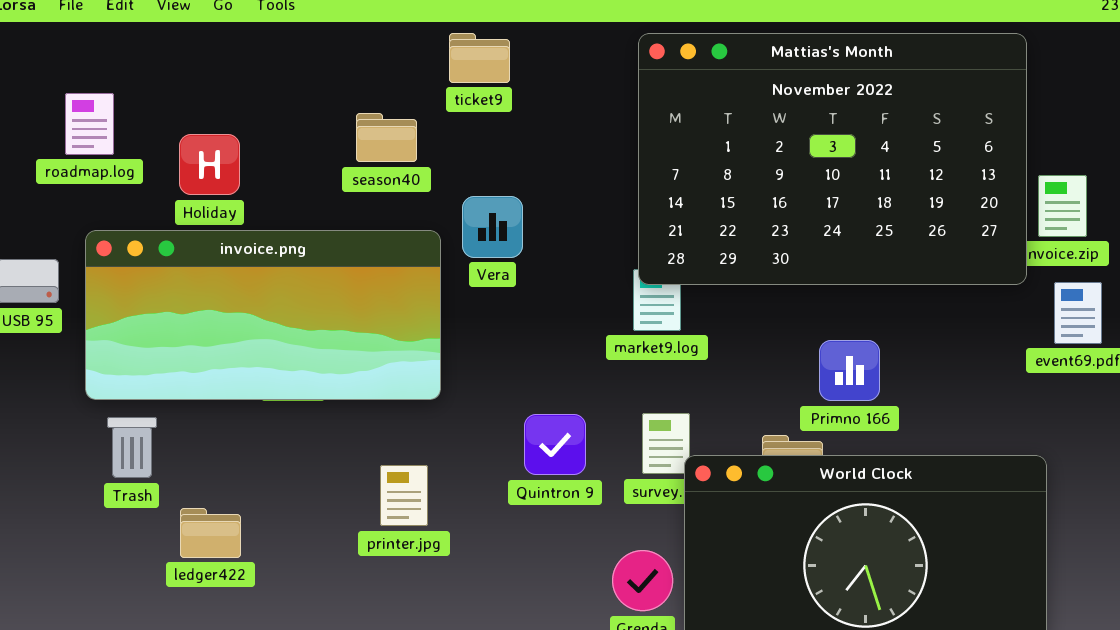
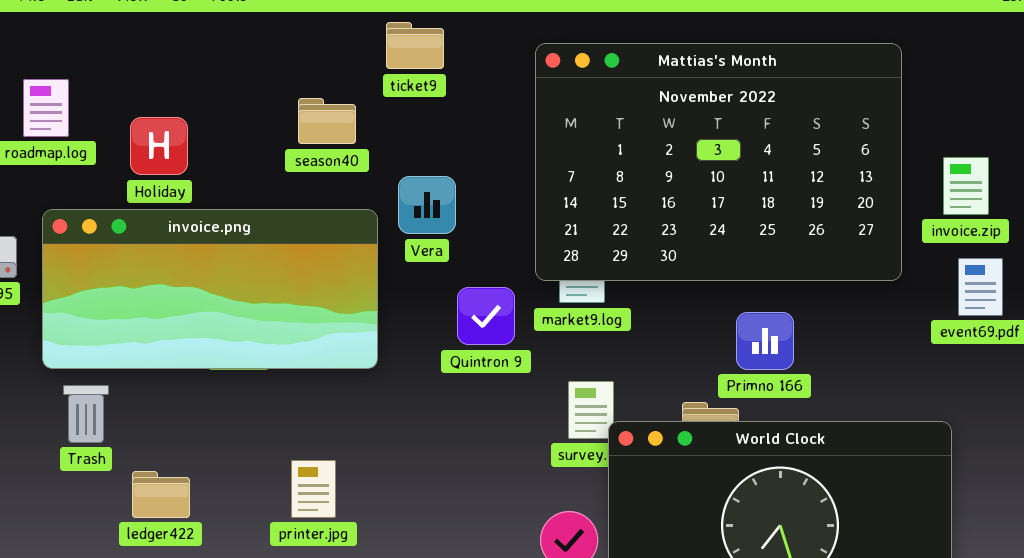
Mattias's Month: [638,33,1027,285] -> [535,43,902,281], moved
Quintron 9: [524,414,586,475] -> [457,287,515,345], moved
printer.jpg: [380,465,428,526] -> [291,460,336,518], moved

